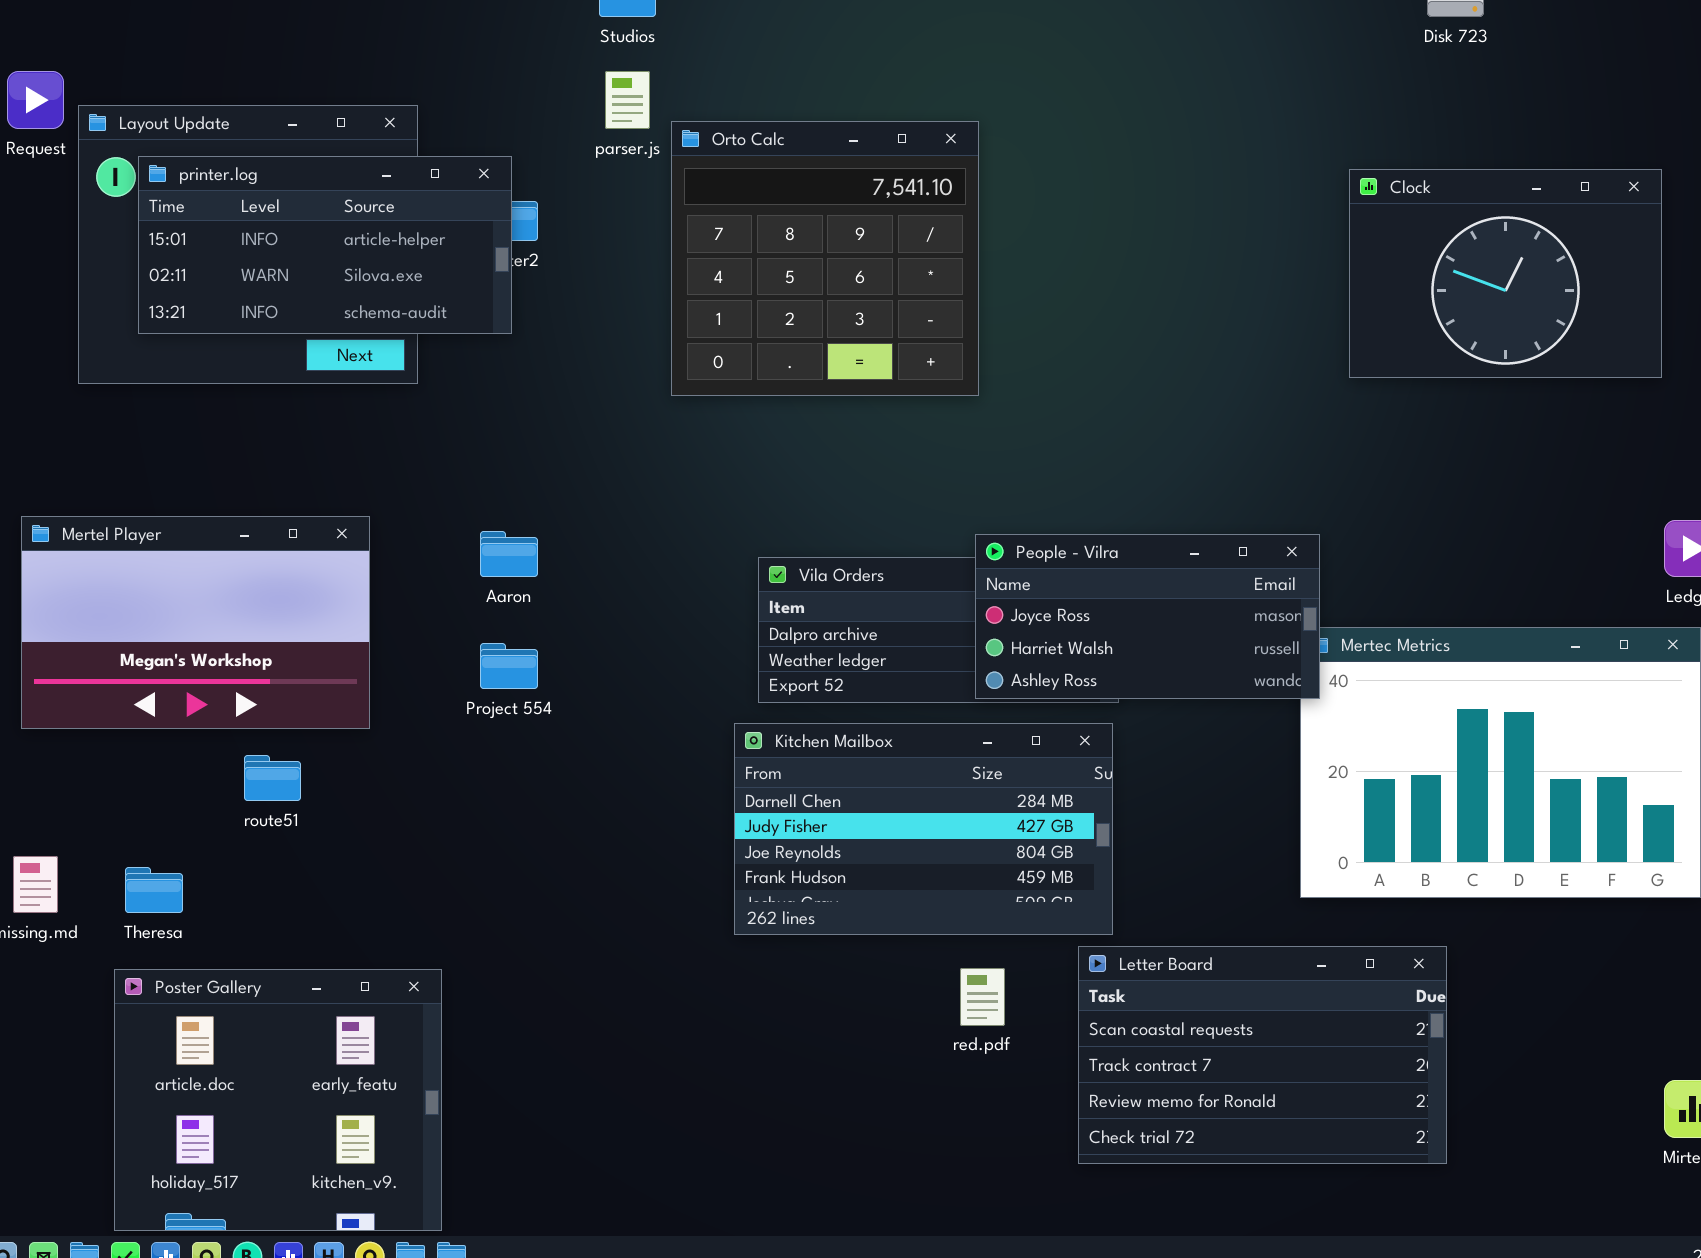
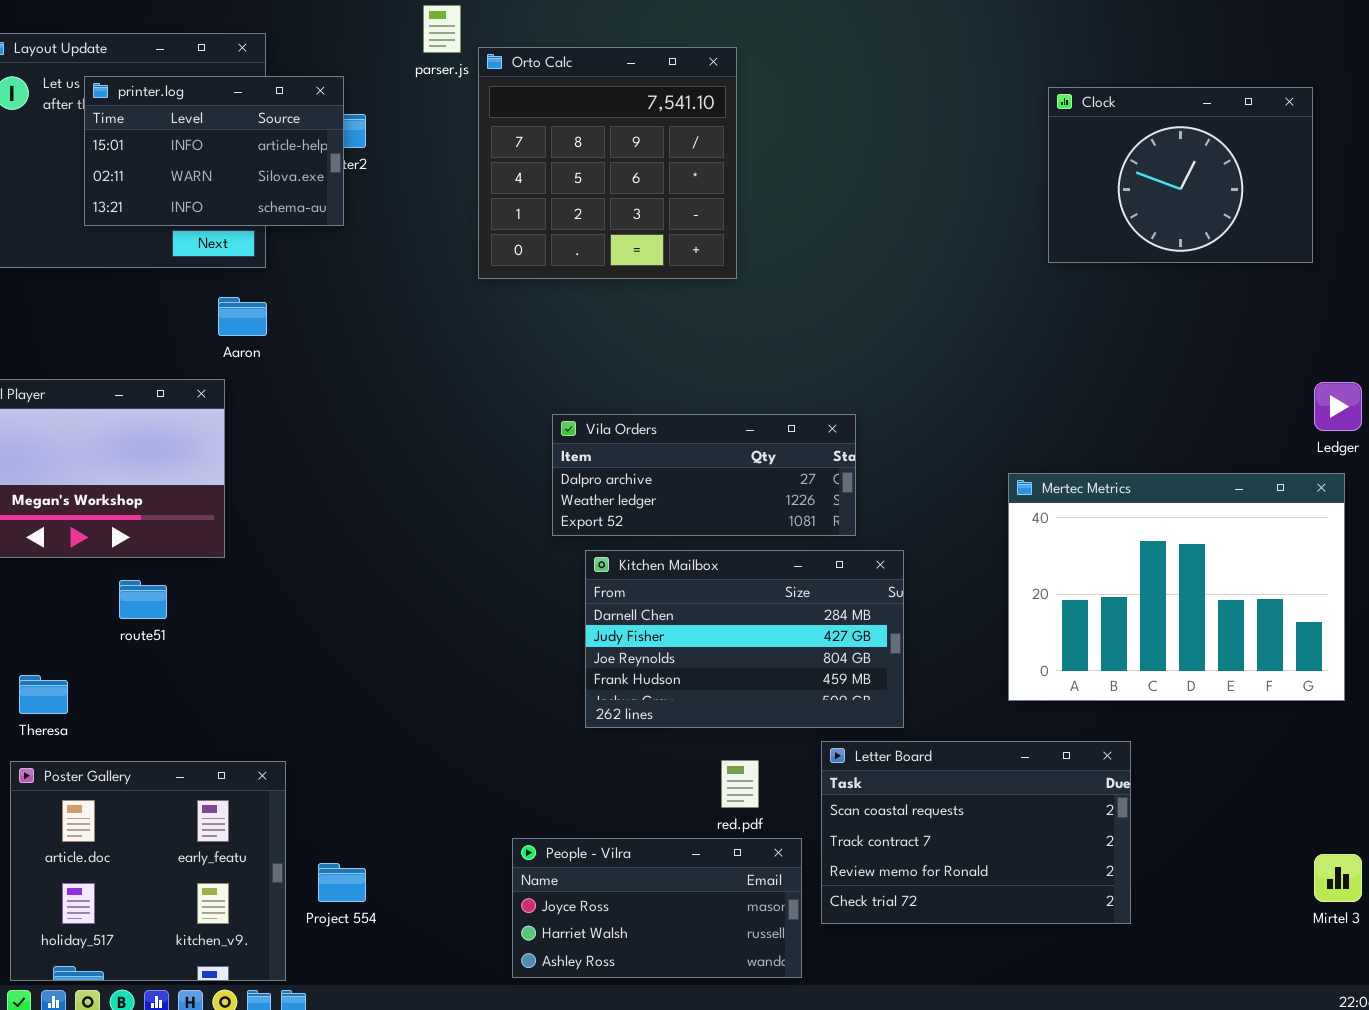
printer.log: [138,156,512,334] -> [84,76,344,226], resized
Aaron: [480,531,538,577] -> [218,297,267,336], moved
People - Vilra: [975,534,1320,699] -> [512,838,802,978], moved
Project 554: [480,643,538,689] -> [318,863,366,902], moved
Kitchen Mailbox: [734,723,1113,935] -> [585,550,904,728], moved

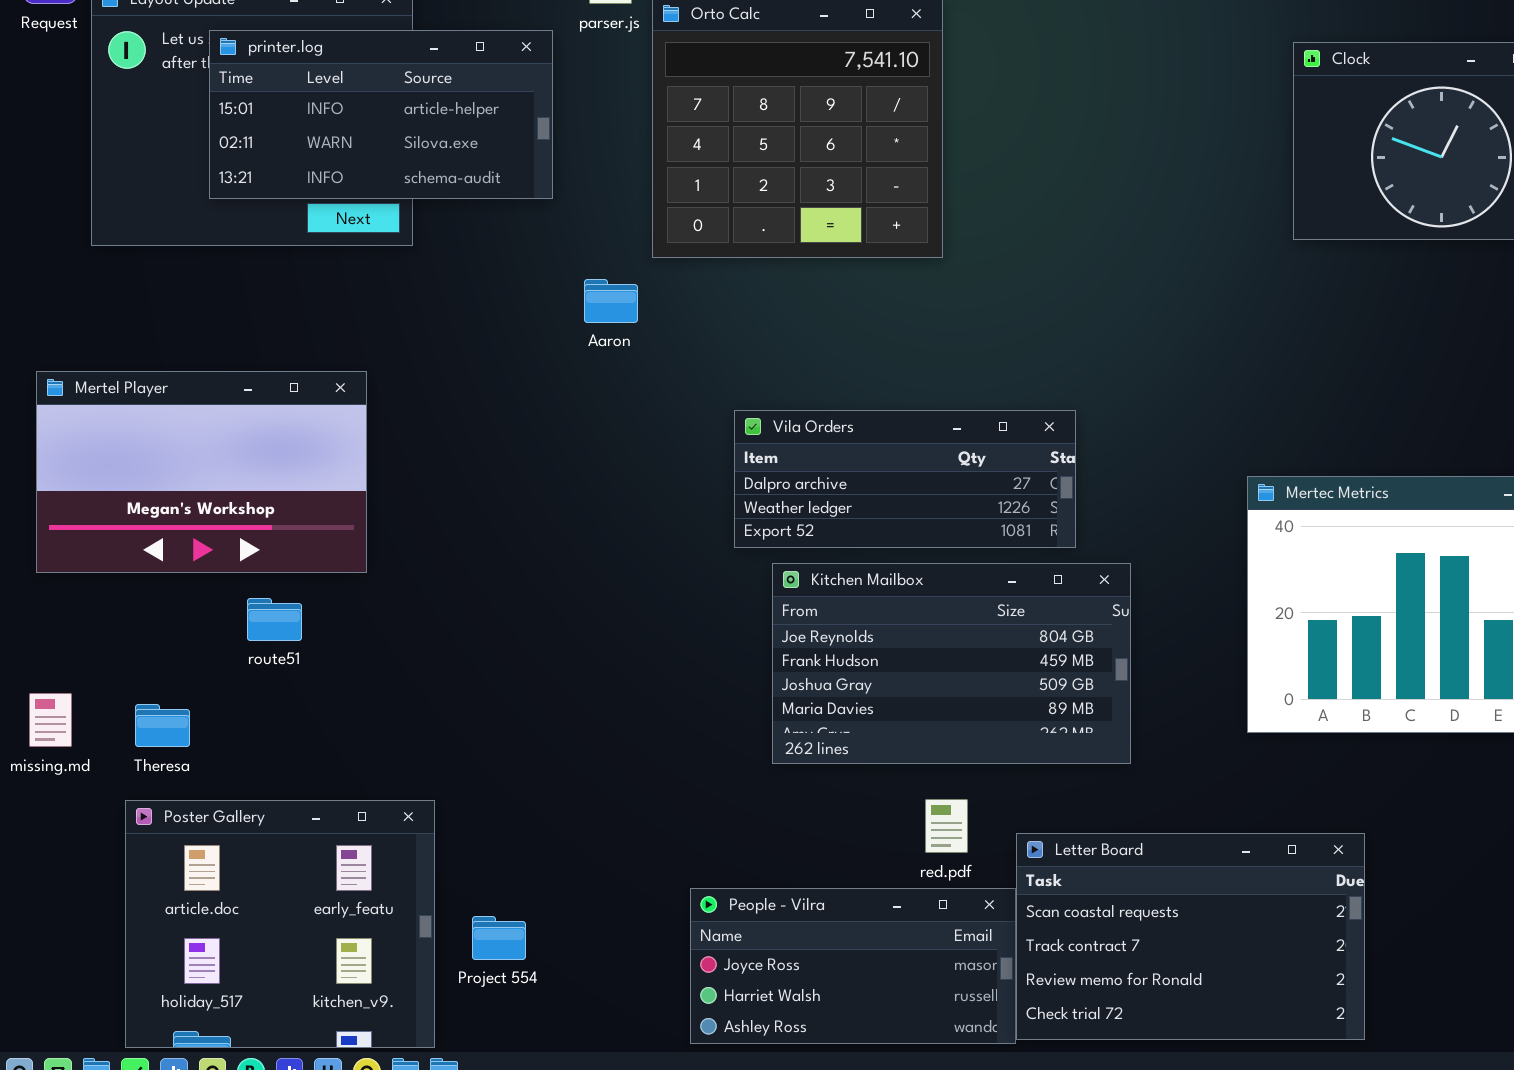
printer.log: [84,76,344,226] -> [209,30,553,199], resized
Aaron: [218,297,267,336] -> [584,279,638,323], moved
Kitchen Mailbox: [585,550,904,728] -> [772,563,1131,764], scrolled down 2 rows
Letter Board: [821,741,1131,924] -> [1016,833,1365,1040], moved

